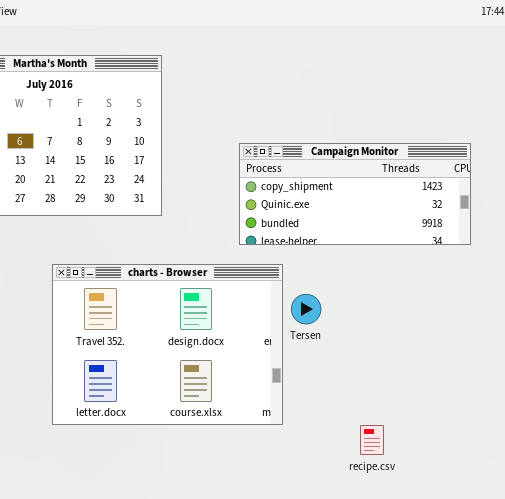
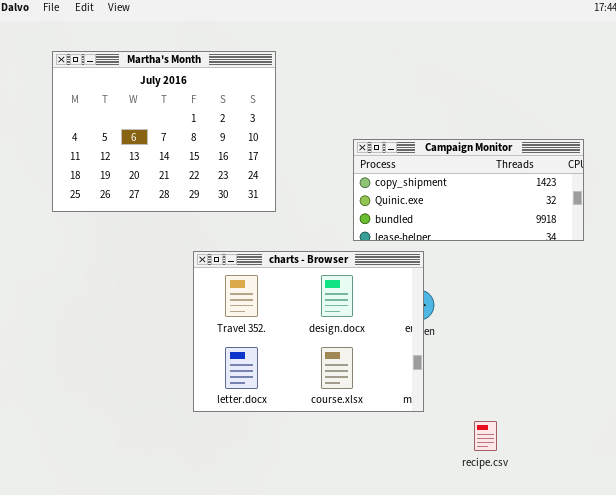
charts - Browser: [52,264,283,425] -> [193,251,424,412], moved

